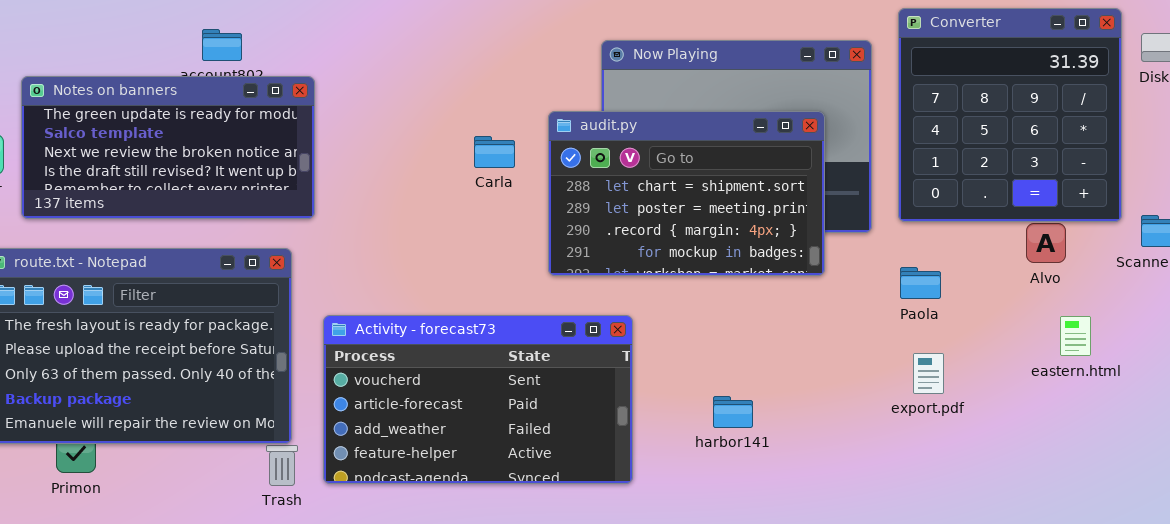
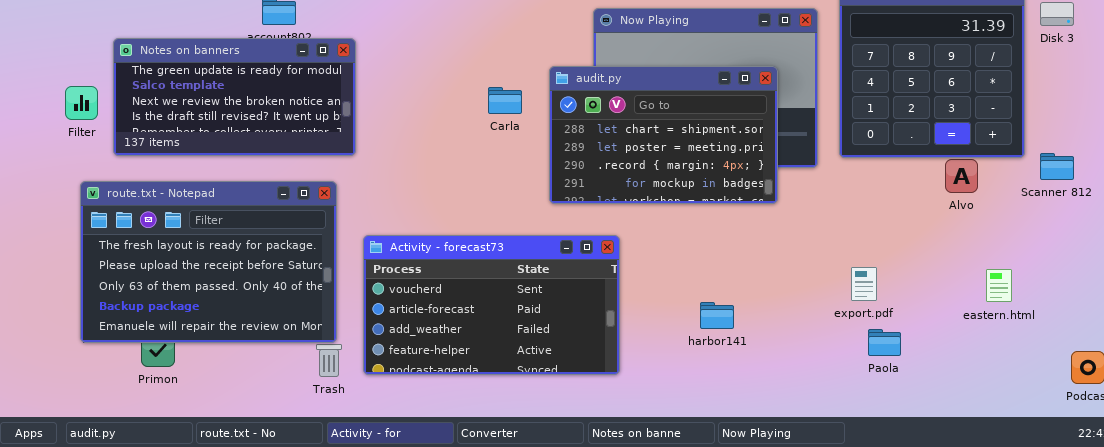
Paola: [900,267,941,299] -> [868,329,901,356], moved
eastern.html: [1060,316,1091,356] -> [986,269,1012,302], moved
harbor141: [713,396,753,428] -> [700,302,734,329], moved

